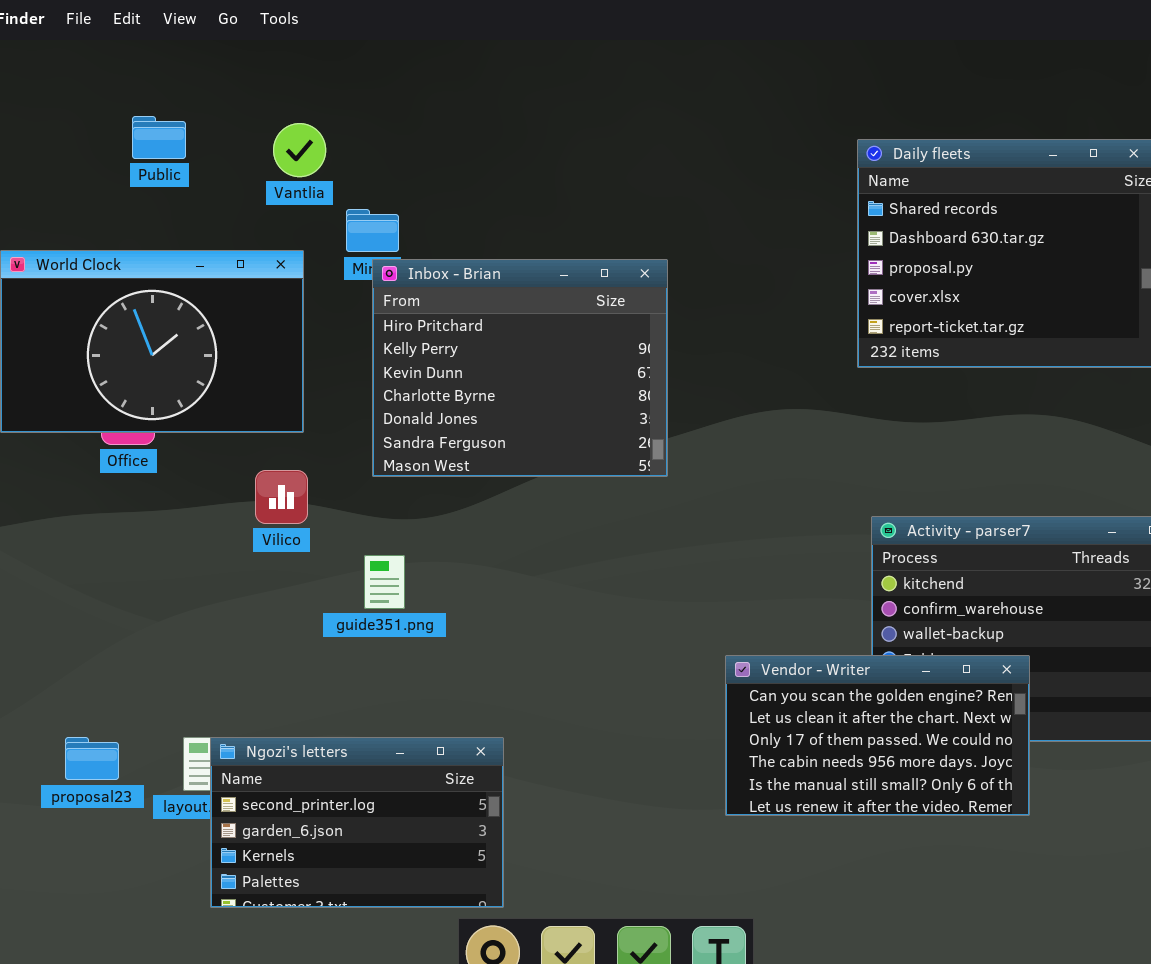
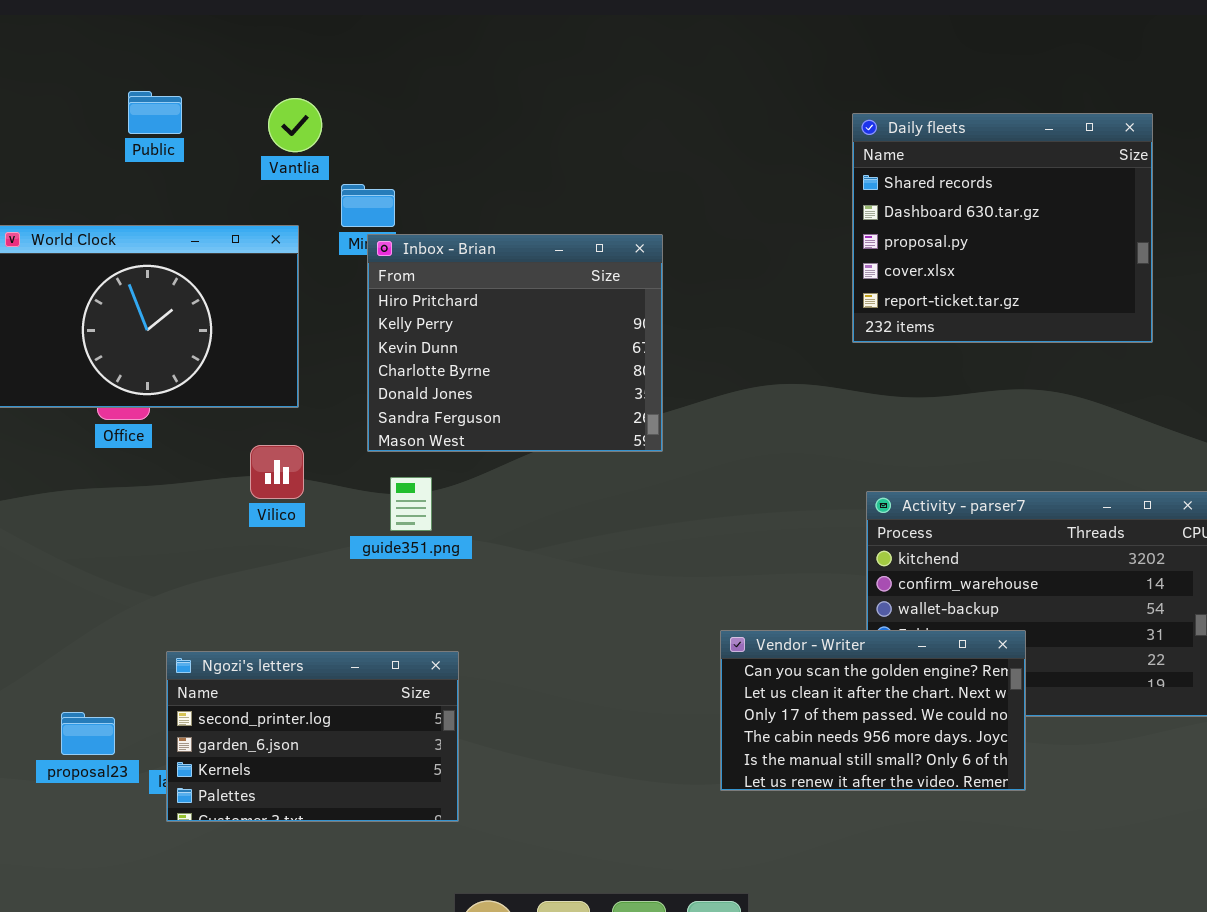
guide351.png: [364,555,405,609] -> [390,477,432,531], moved
Ngozi's letters: [210,737,504,908] -> [166,651,459,822], moved

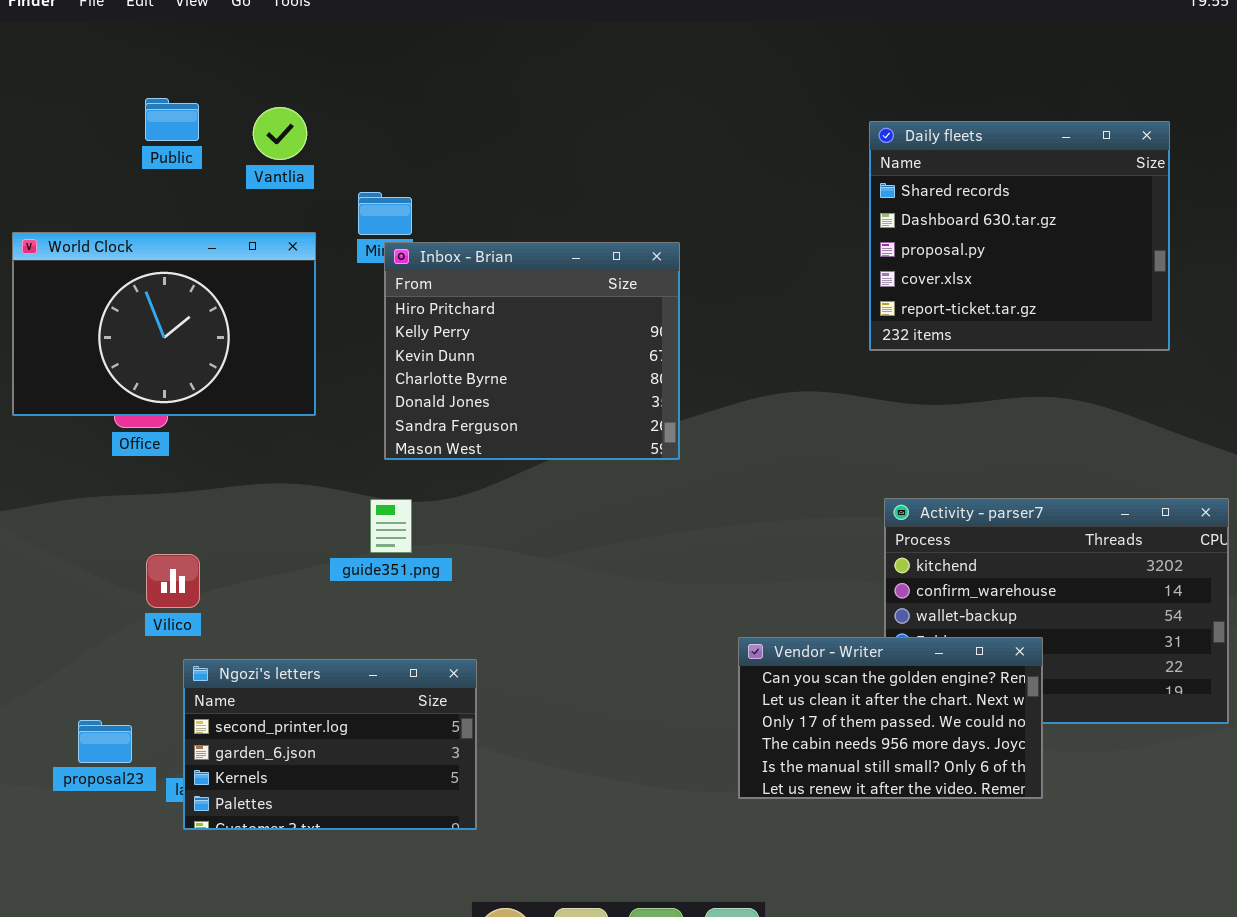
Vantlia: [268,98,322,152] -> [253,107,307,160], moved
Vilico: [250,445,304,499] -> [146,554,200,608], moved
guide351.png: [390,477,432,531] -> [370,499,412,553], moved

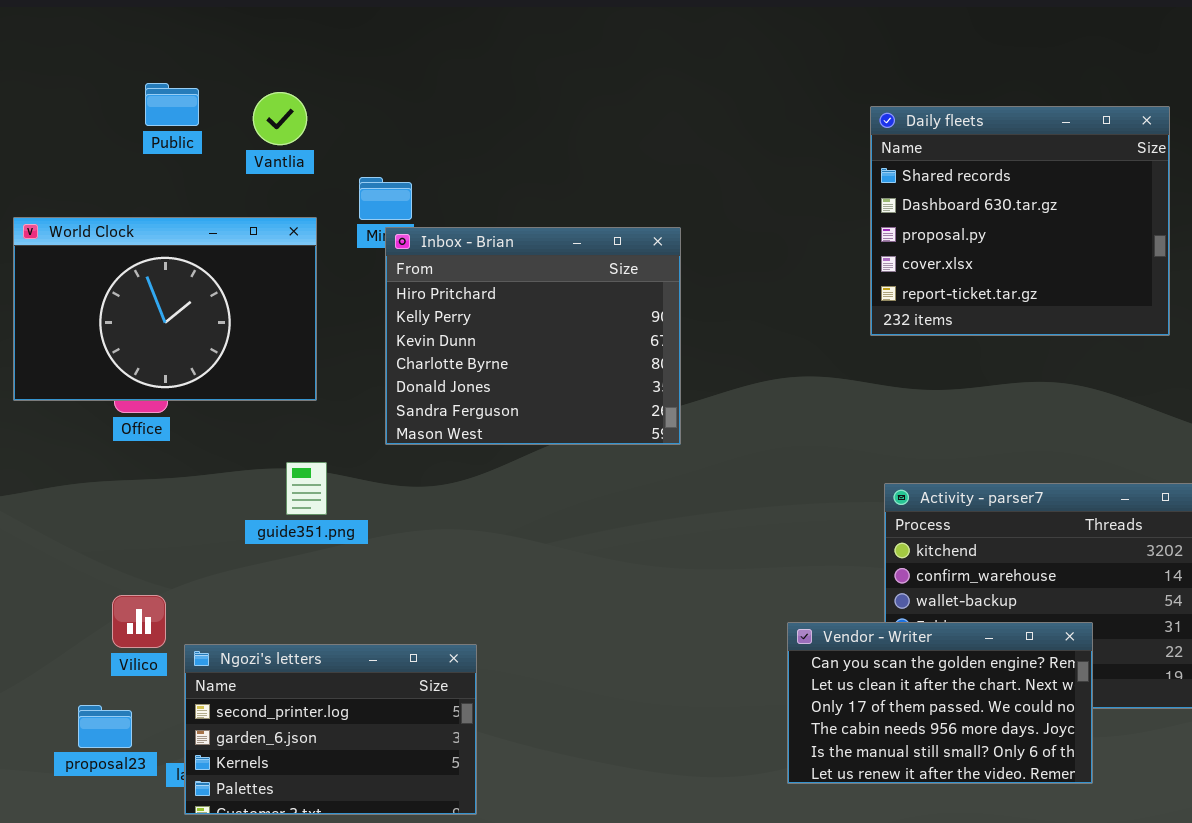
guide351.png: [370,499,412,553] -> [286,462,327,515], moved
Vilico: [146,554,200,608] -> [112,595,166,648], moved
Vendor - Writer: [738,637,1043,799] -> [787,622,1093,784], moved

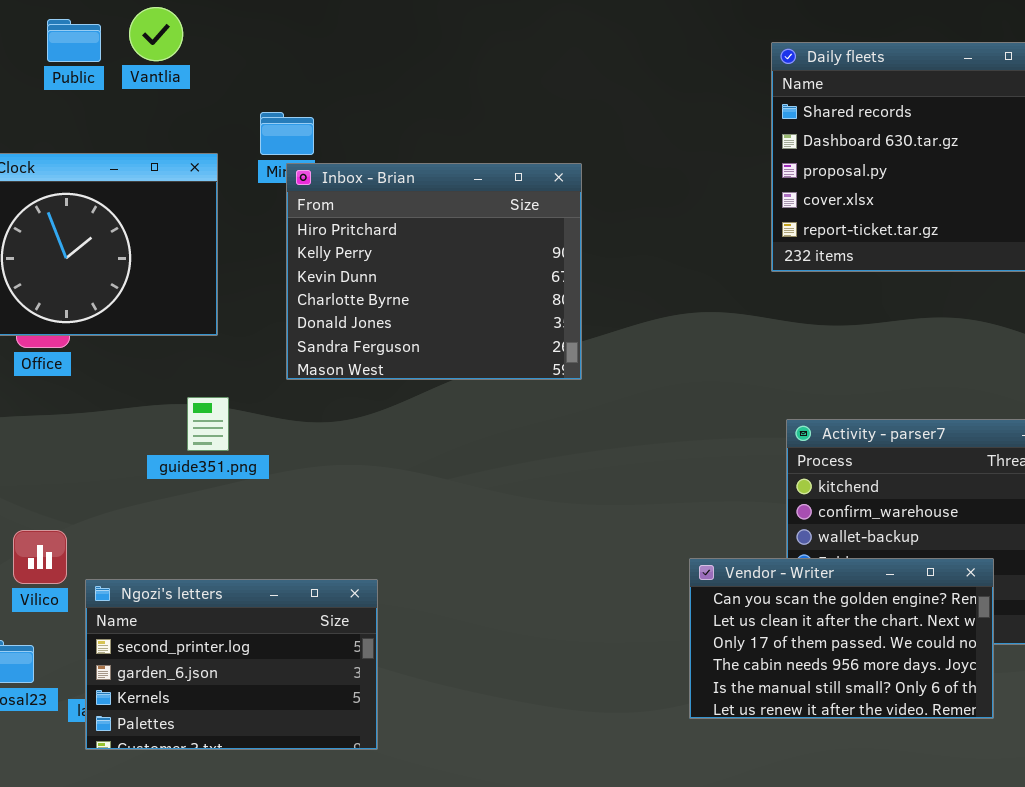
Vantlia: [253,92,307,145] -> [129,7,183,61], moved

